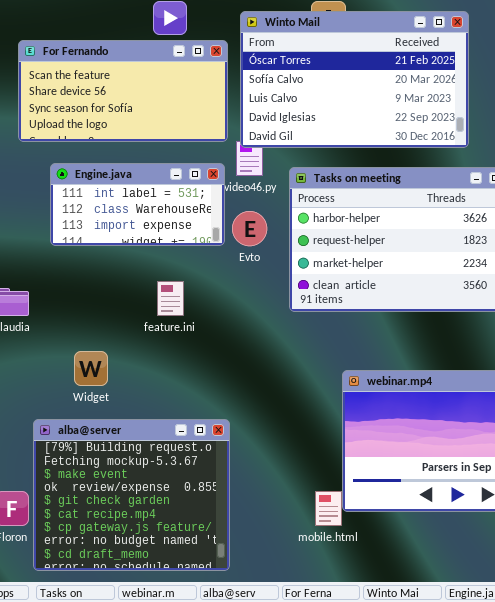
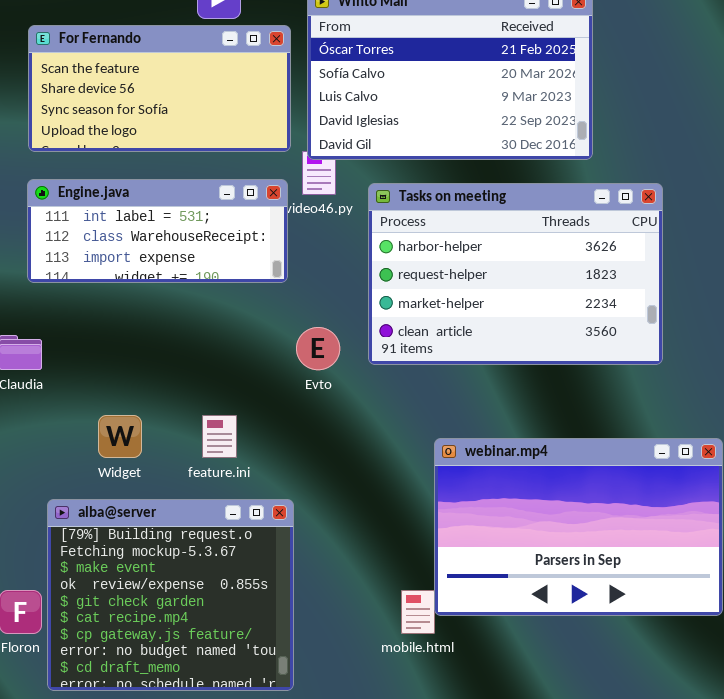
Engine.java: [50,163,225,246] -> [27,179,288,283], resized
Evto: [232,211,267,246] -> [296,327,340,370], moved
feature.ini: [157,281,184,316] -> [202,415,237,458], moved

